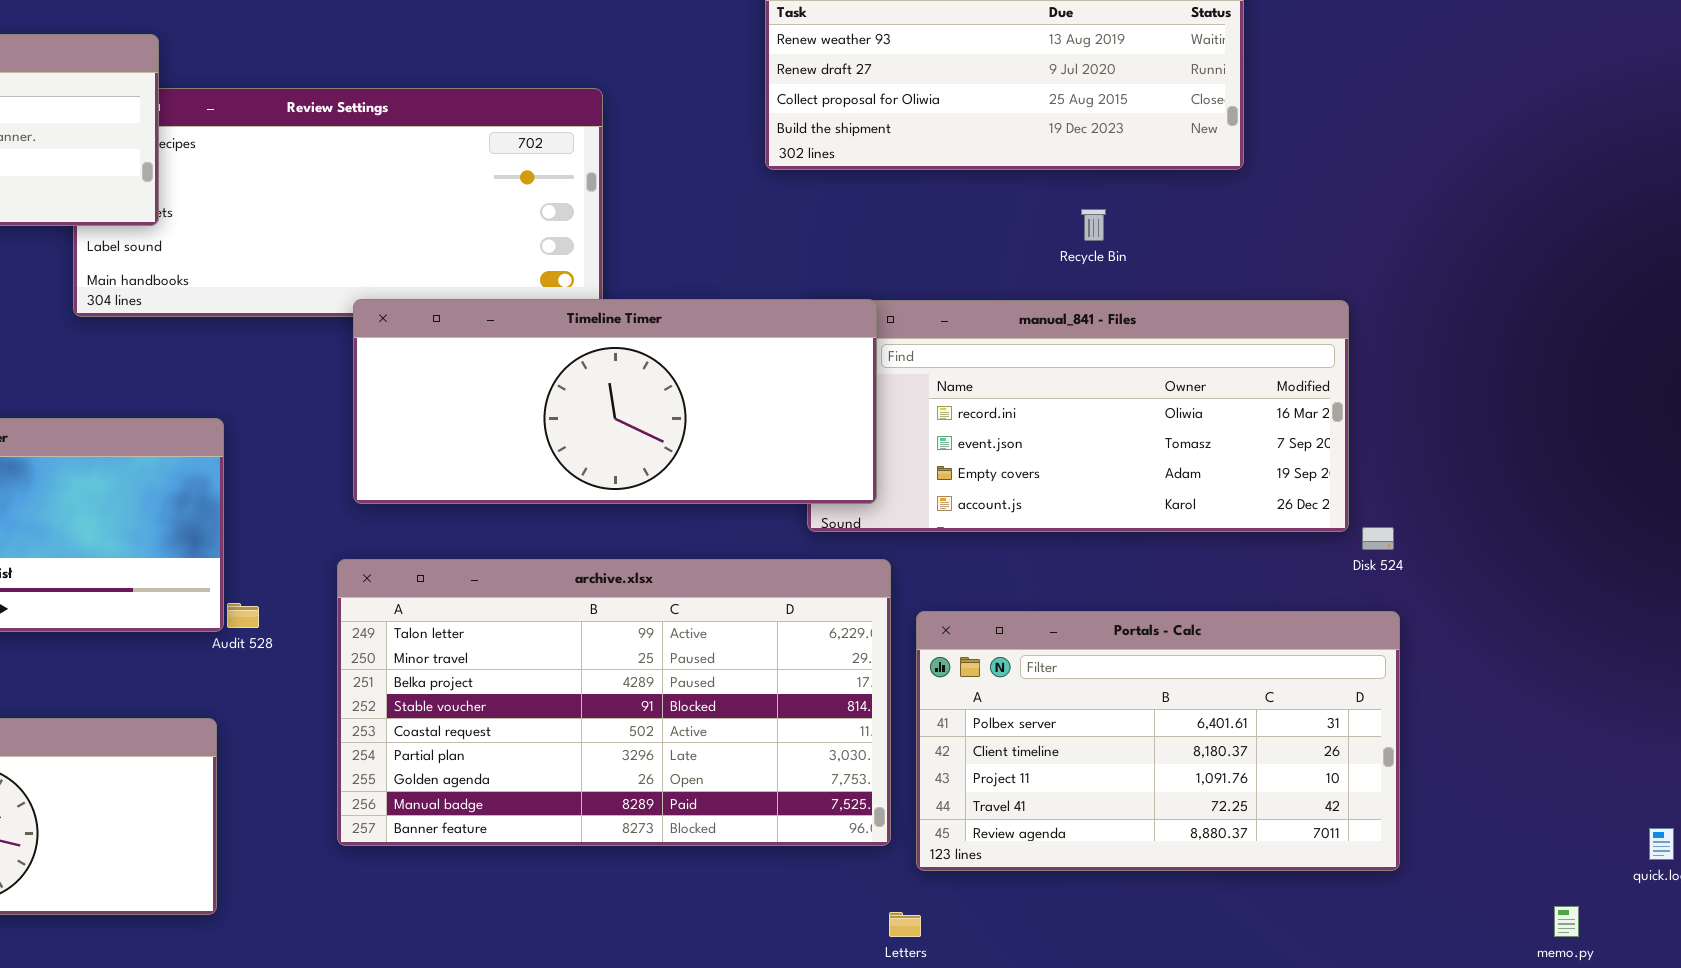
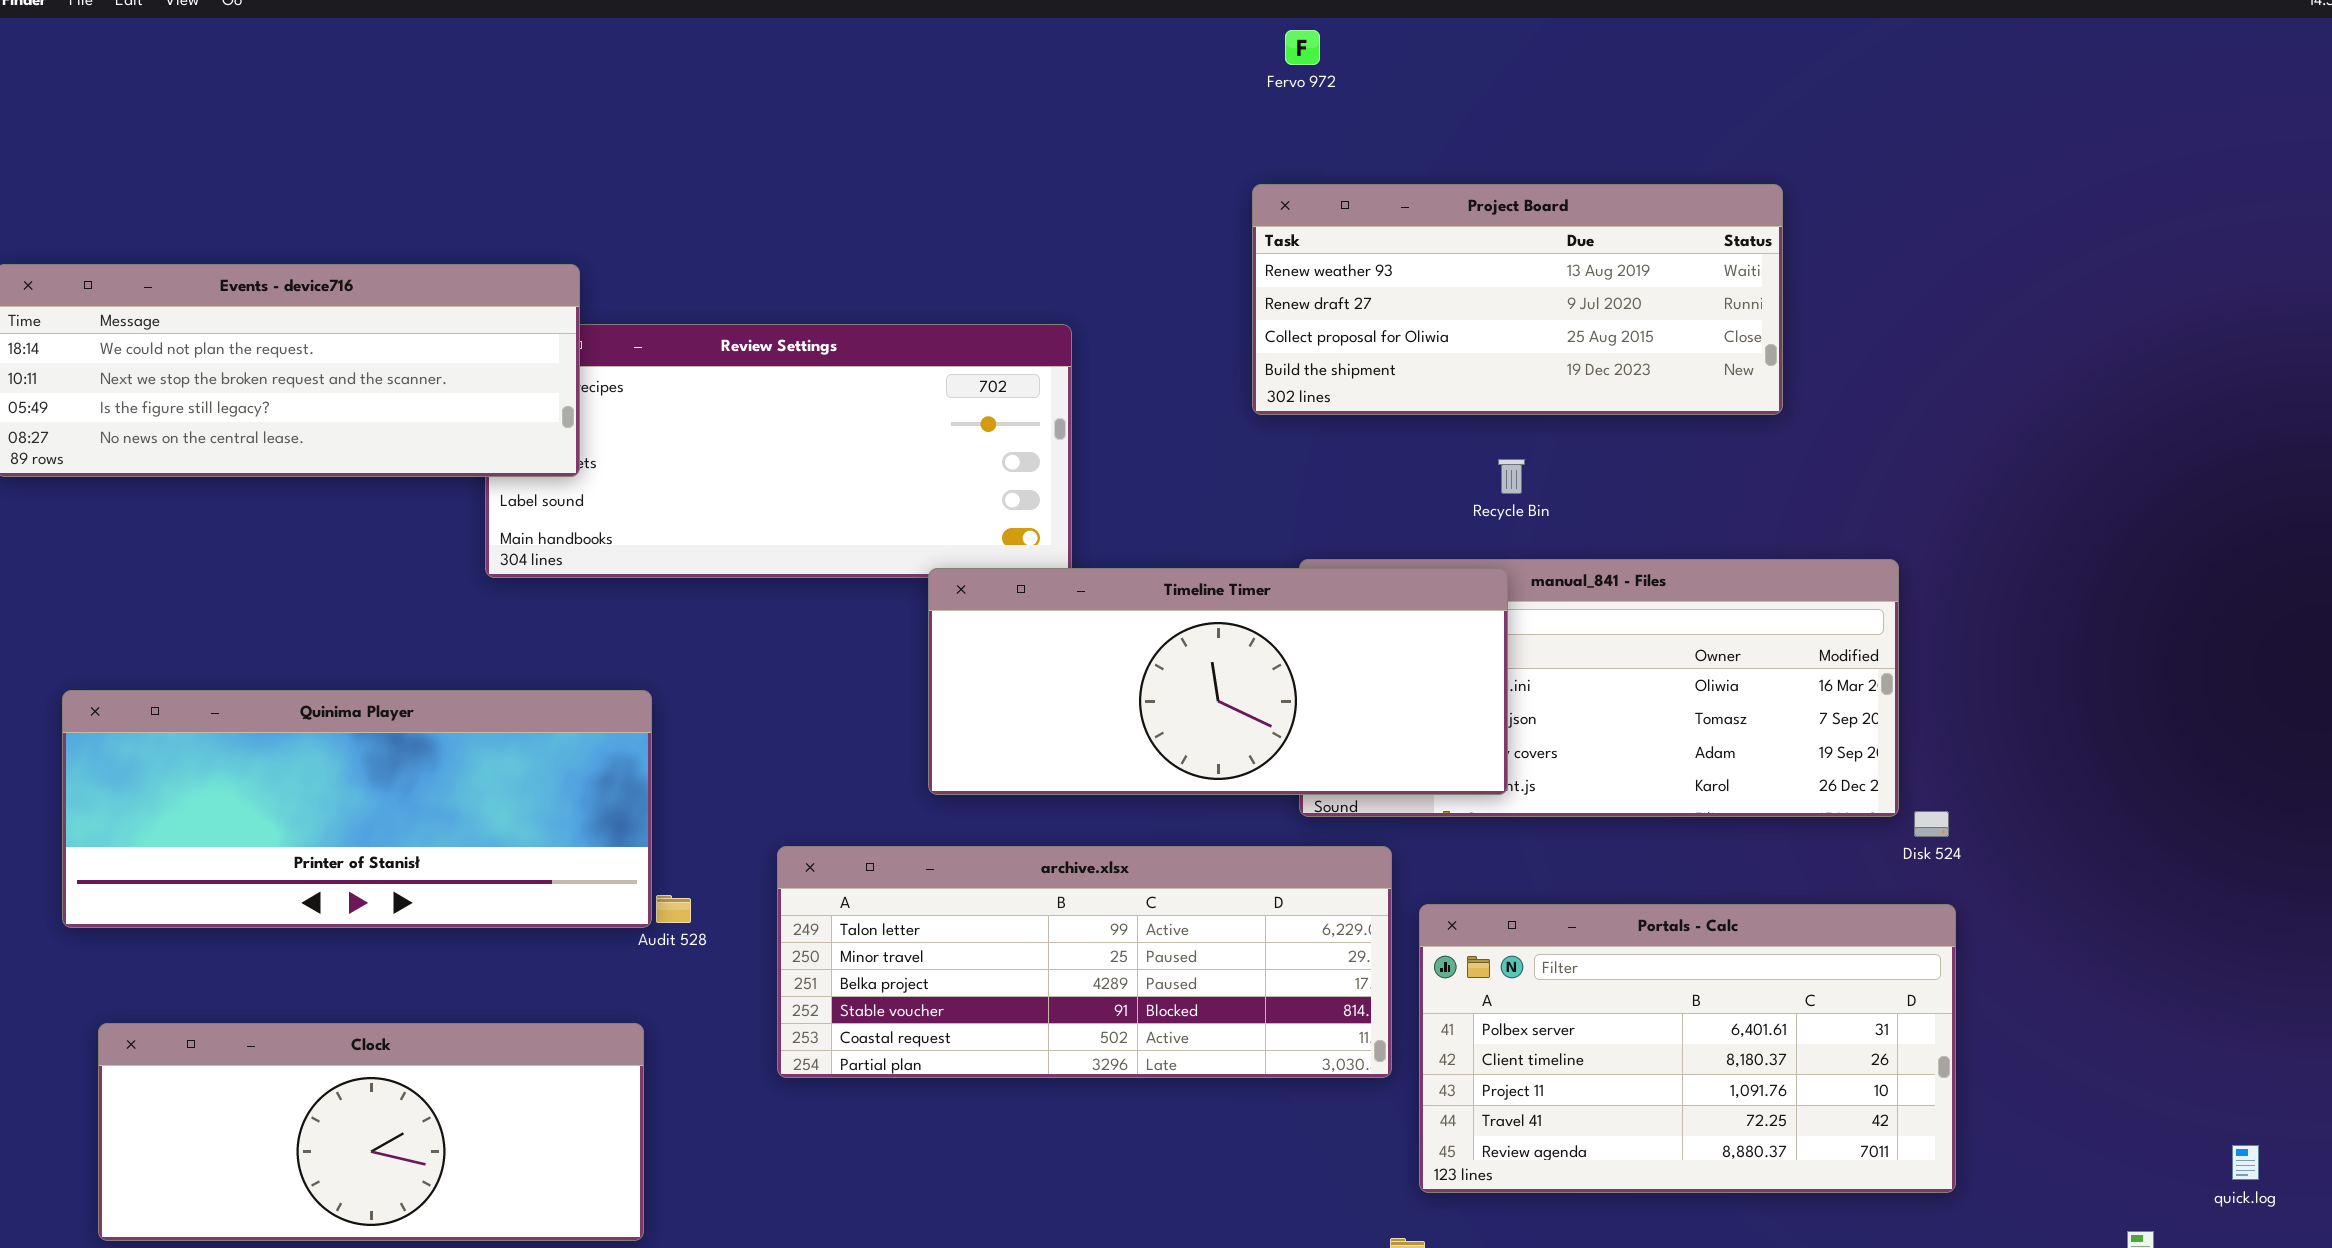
Recycle Bin: [1081,209,1106,241] -> [1498,459,1525,494], moved
Timeline Timer: [353,299,877,504] -> [928,568,1508,795], moved
archive.xlsx: [337,559,891,846] -> [777,846,1392,1078], resized

